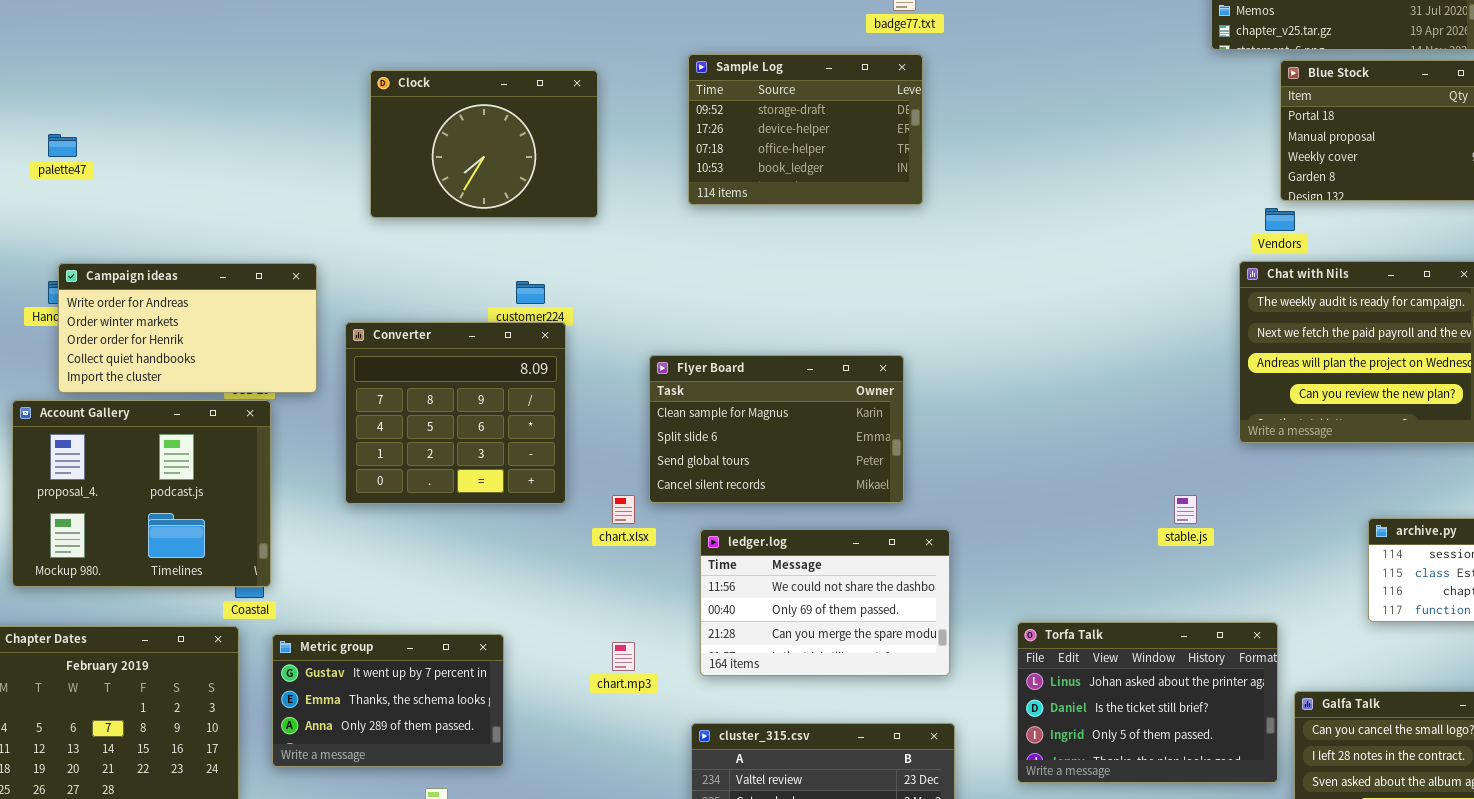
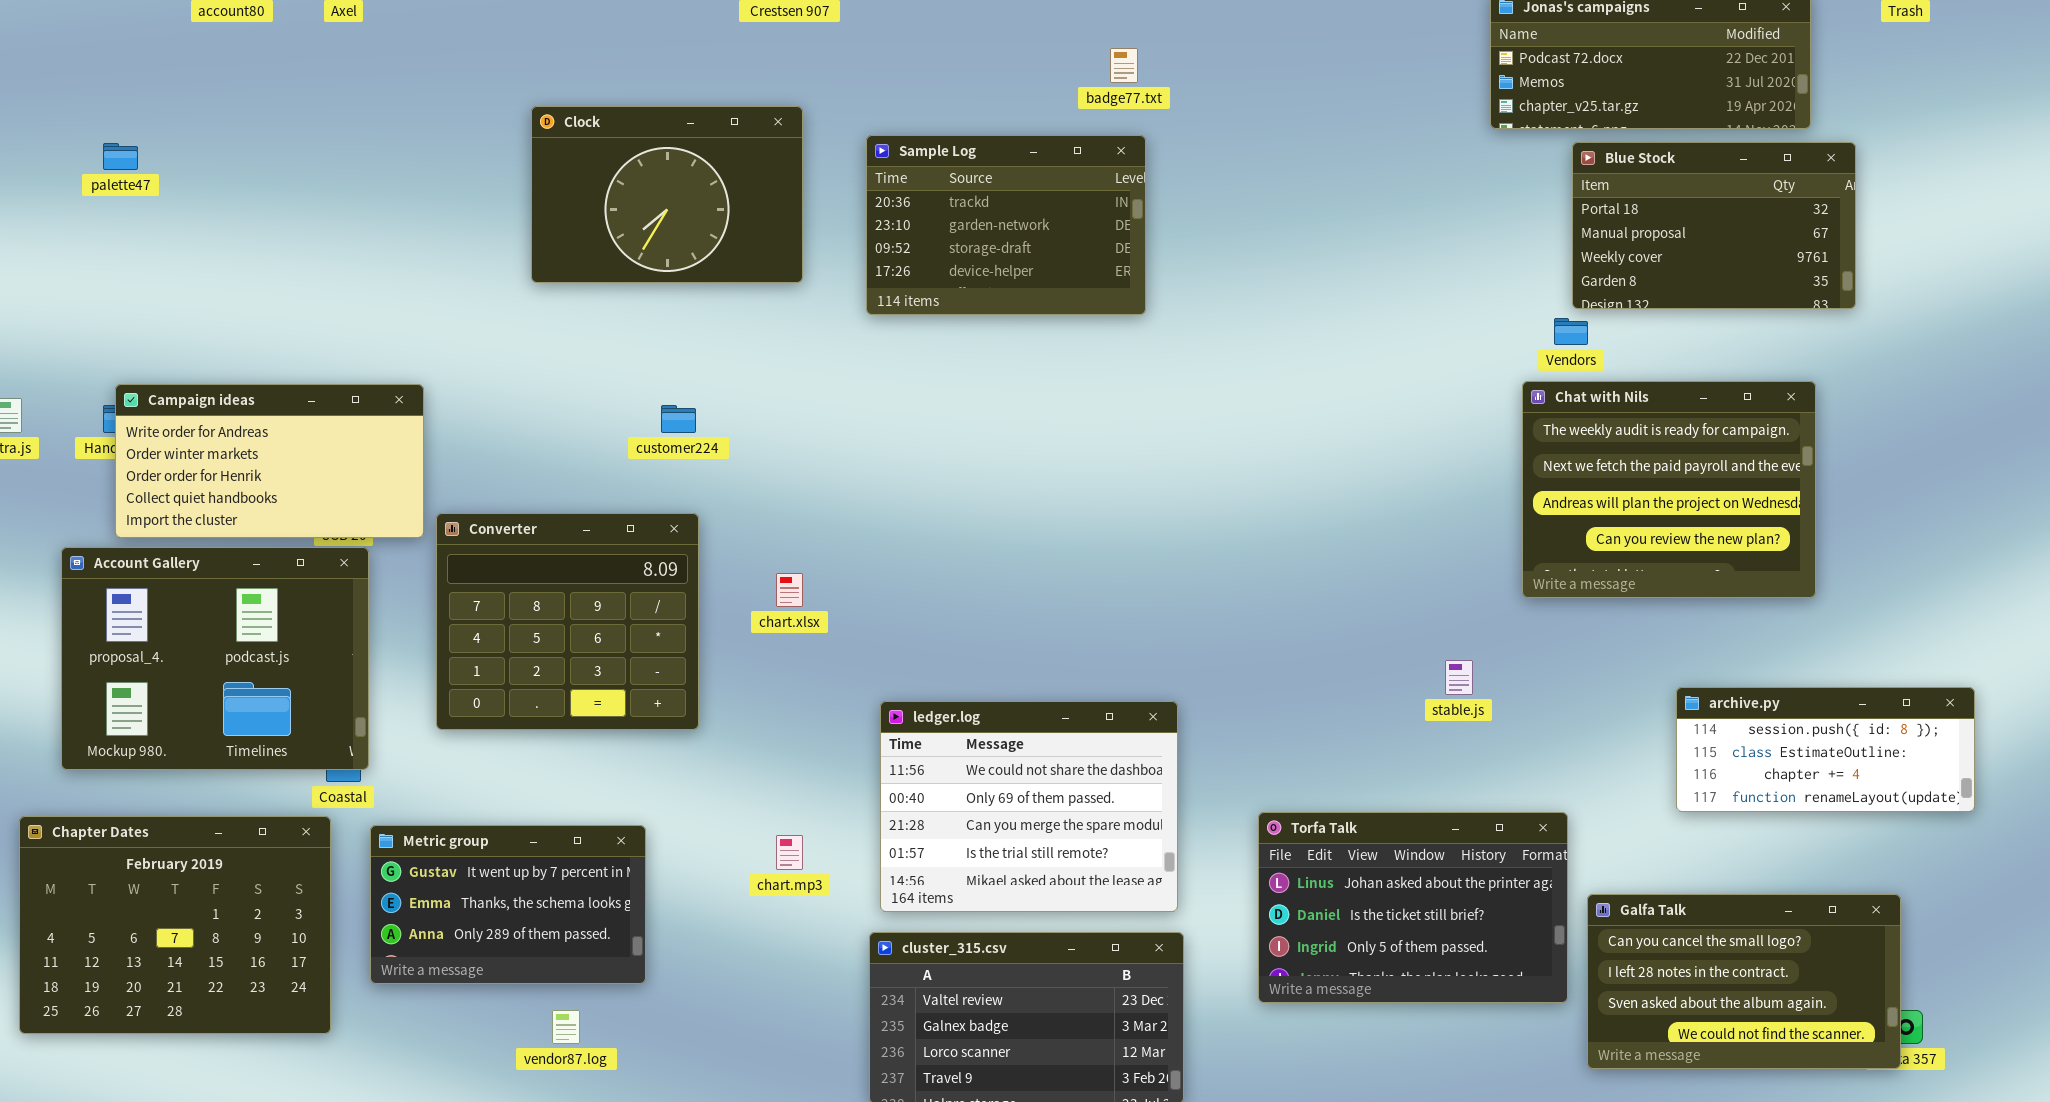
Sample Log: [688,54,923,205] -> [866,135,1146,315], scrolled up 2 rows
Clock: [370,70,598,218] -> [531,106,803,283], moved
palette47: [48,134,77,157] -> [103,143,138,170], moved
Converter: [345,322,566,504] -> [436,513,699,730], moved
Flyer Board: [649,355,904,503] -> none, closed
chart.xlsx: [612,495,635,524] -> [776,573,803,607], moved
ledger.log: [700,529,950,676] -> [880,701,1178,912], resized

